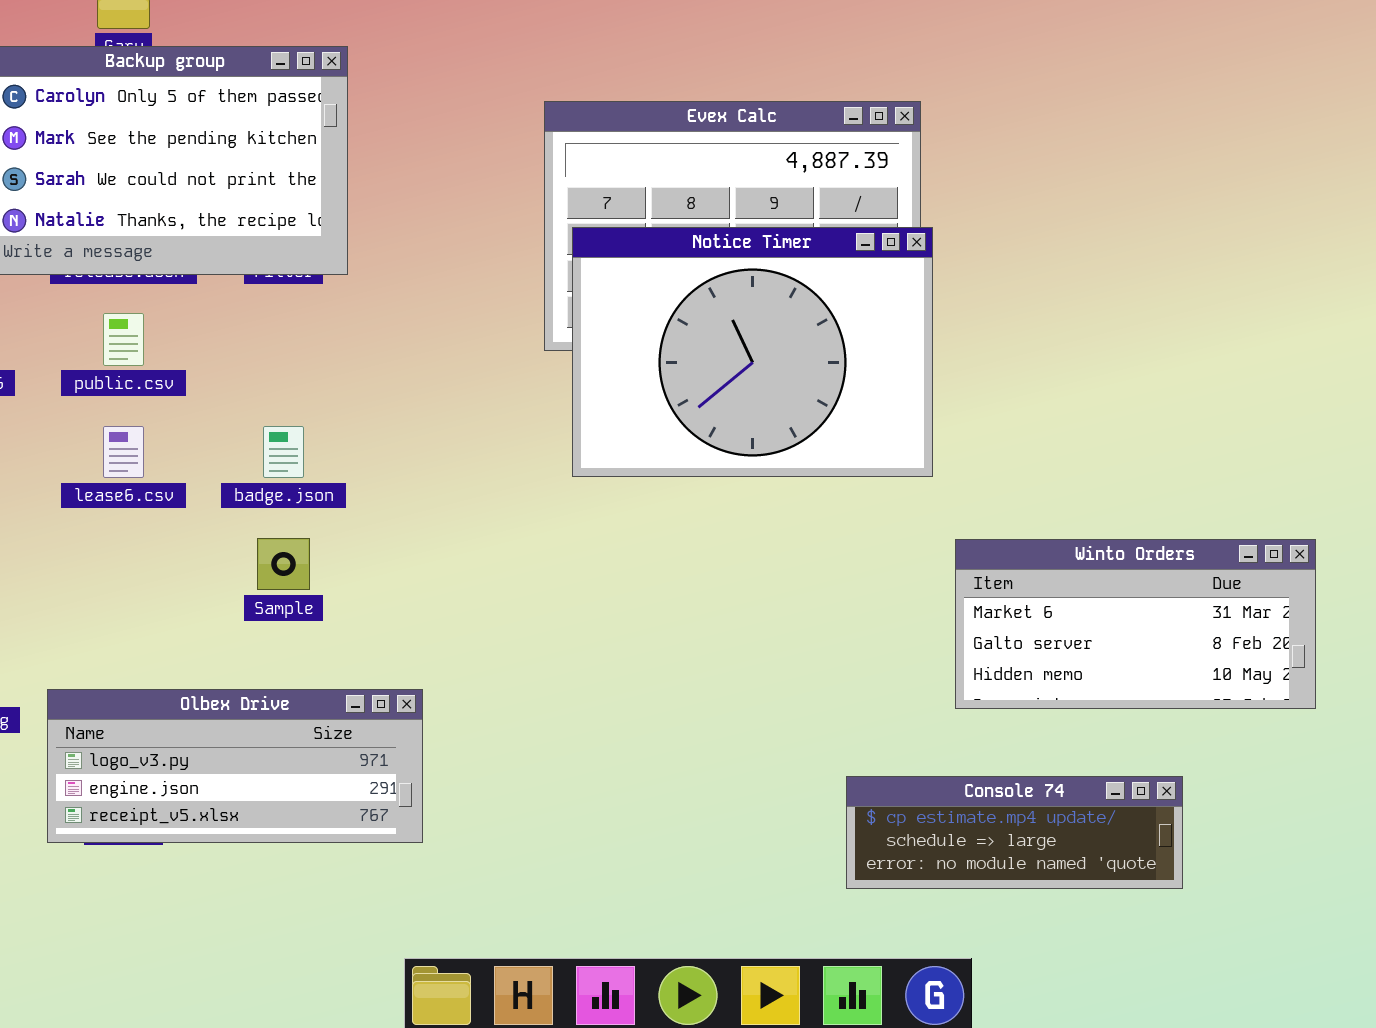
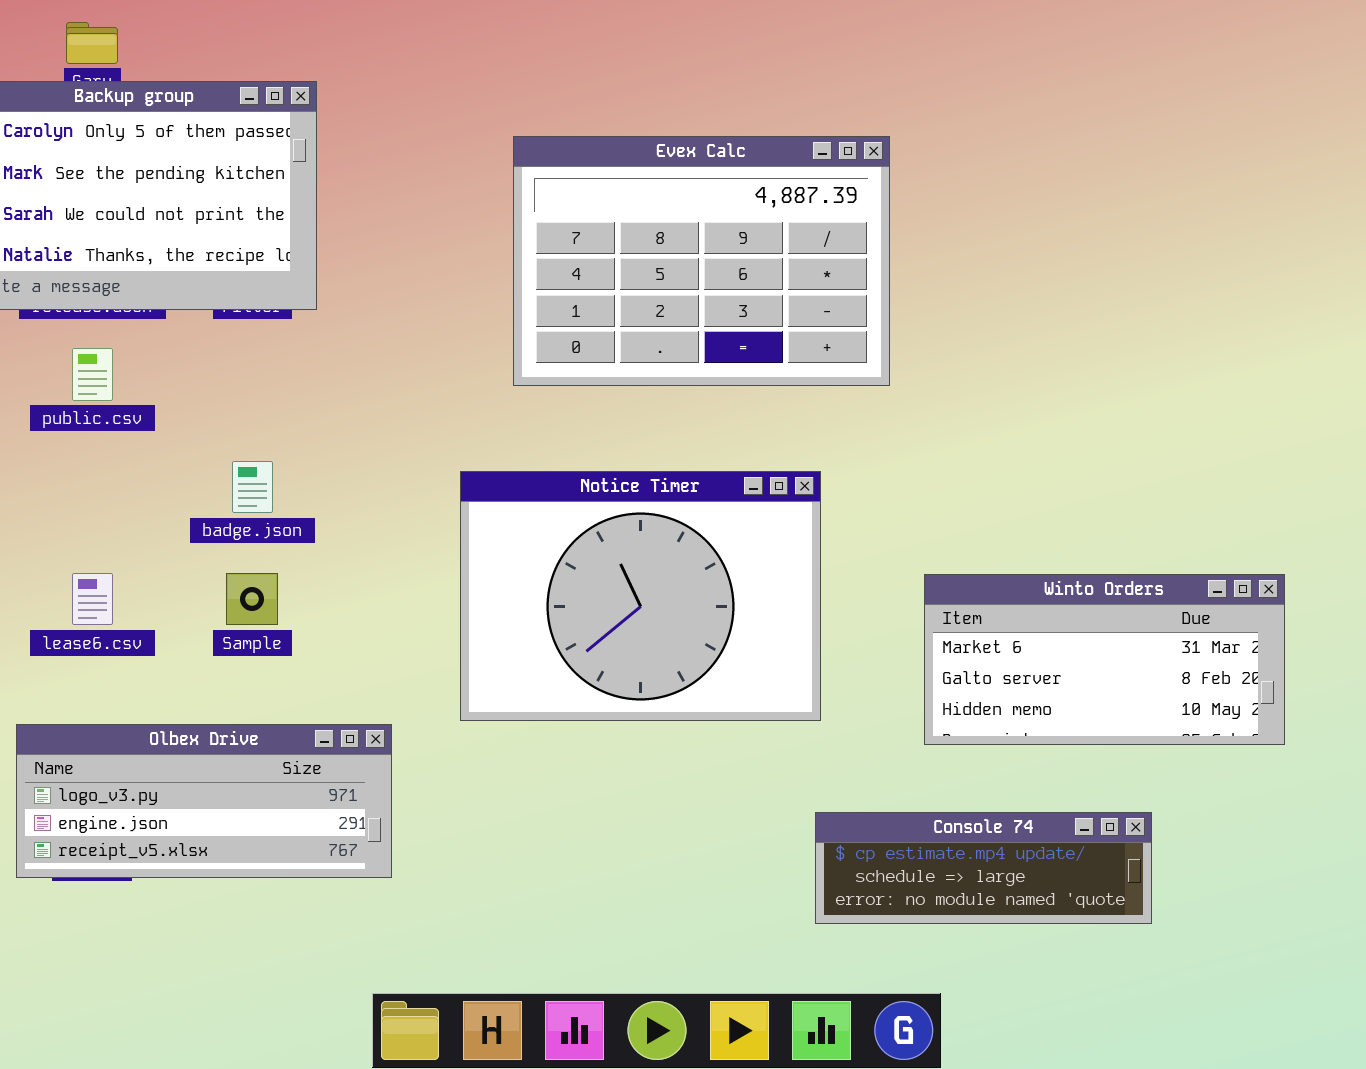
Notice Timer: [572,227,933,477] -> [460,471,821,721], moved
lease6.csv: [103,426,144,478] -> [72,573,113,625], moved

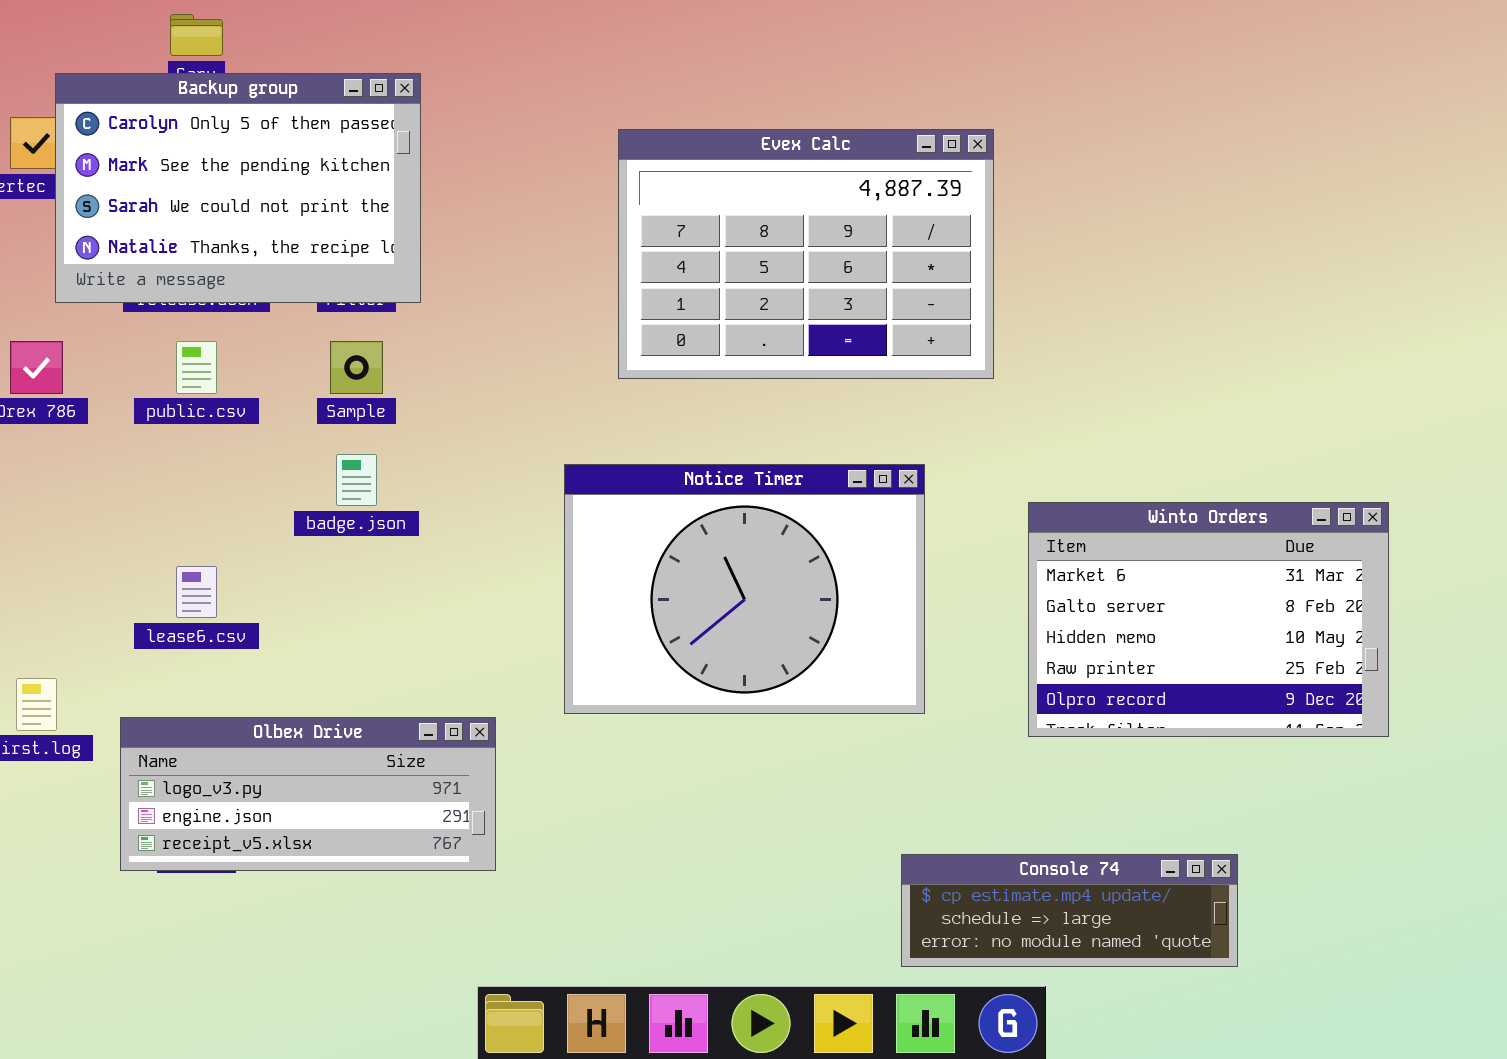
Sample: [226,573,278,625] -> [330,341,383,394], moved
Winto Orders: [924,574,1285,745] -> [1028,502,1389,737], resized
Console 74: [815,812,1152,924] -> [901,854,1238,967], moved

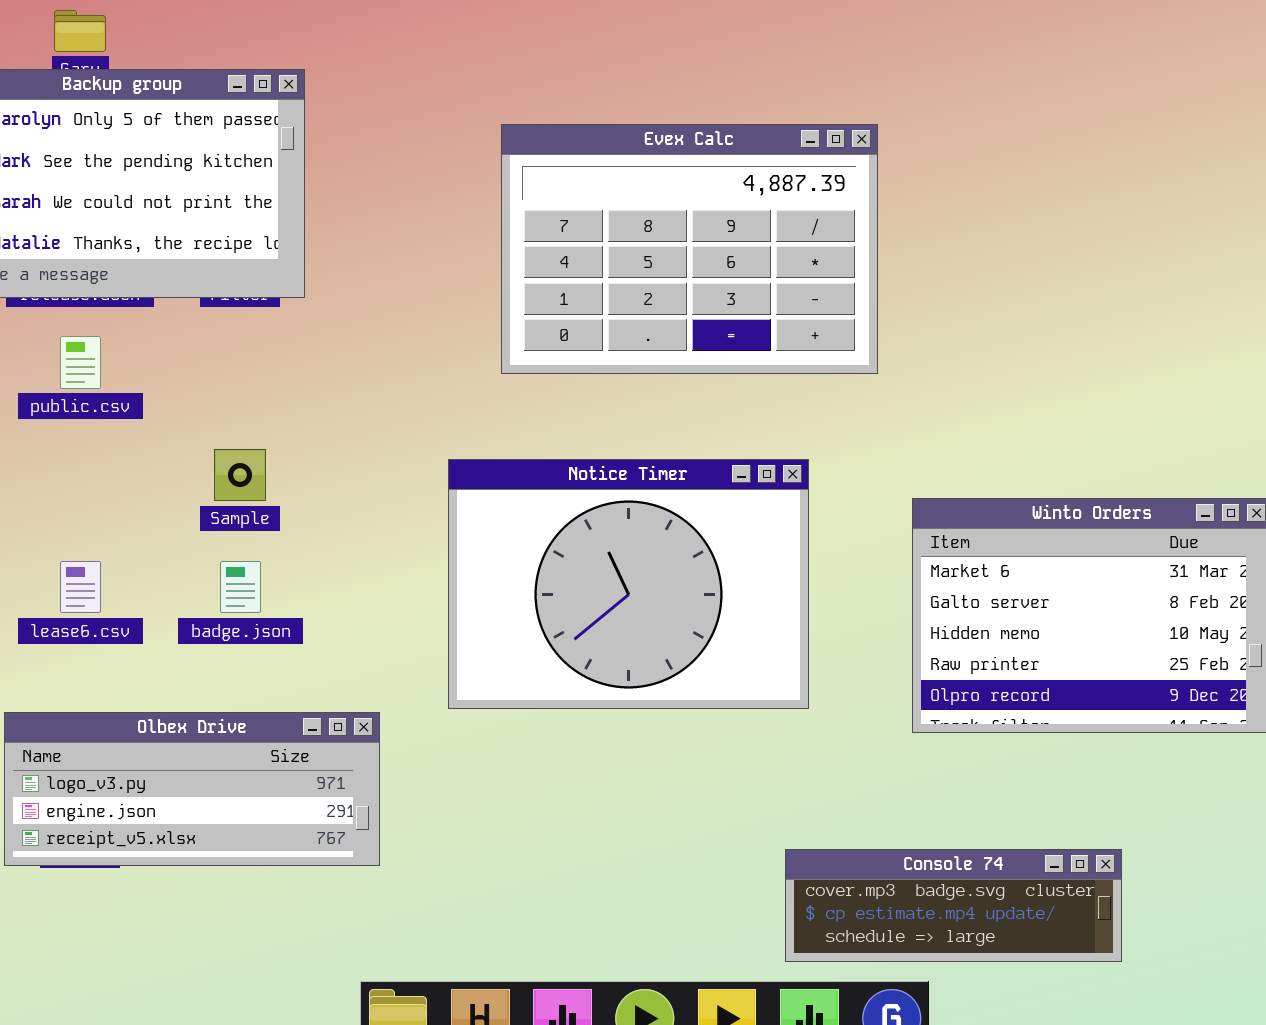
Sample: [330,341,383,394] -> [214,449,266,501], moved
badge.json: [336,454,377,506] -> [220,561,261,613], moved
Console 74: [901,854,1238,967] -> [785,849,1122,962], scrolled up 1 row

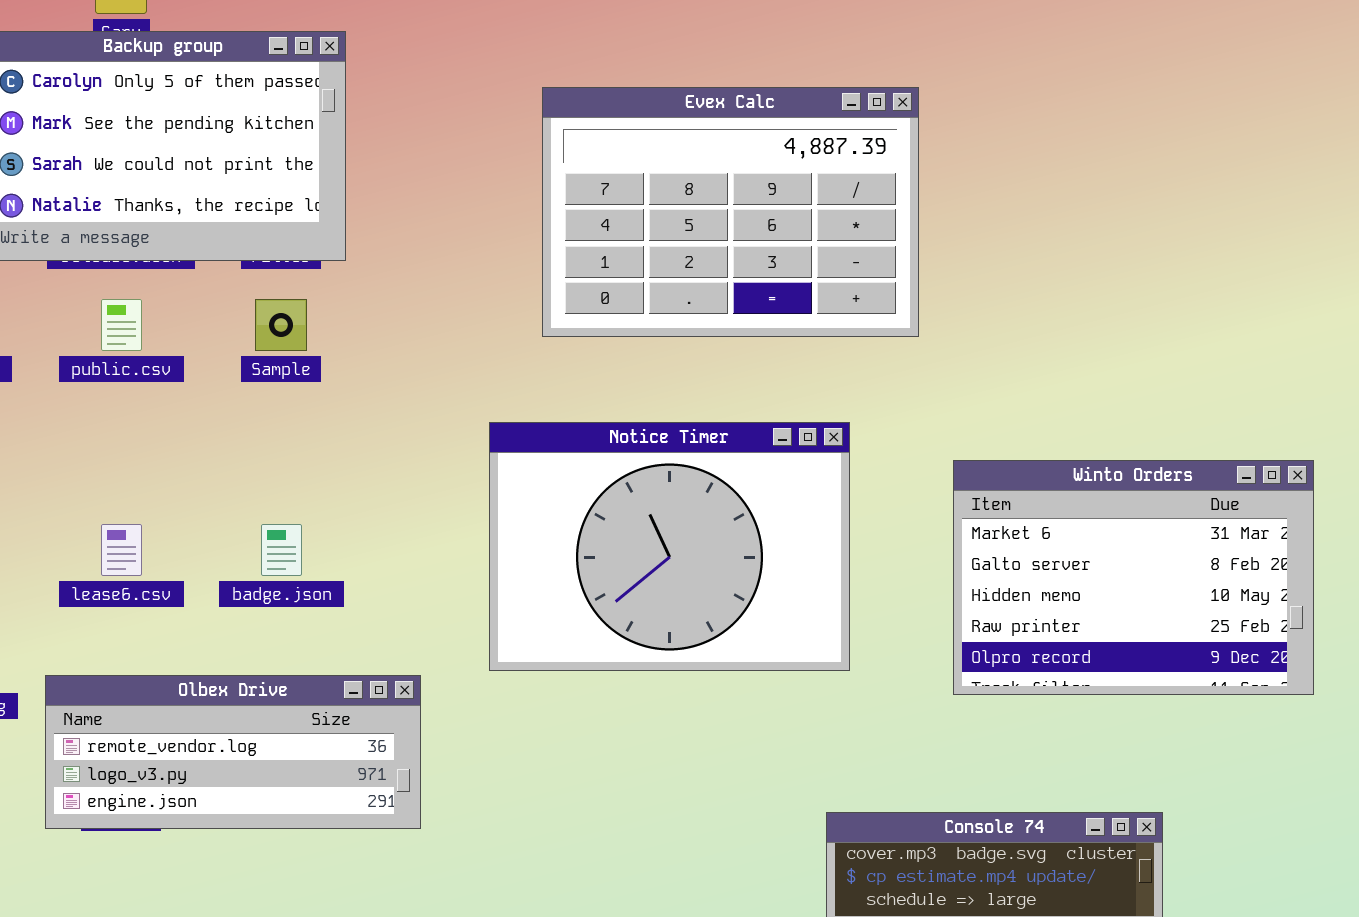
Sample: [214,449,266,501] -> [255,299,307,351], moved
Olbex Drive: [4,712,380,866] -> [45,675,421,829], scrolled up 1 row

